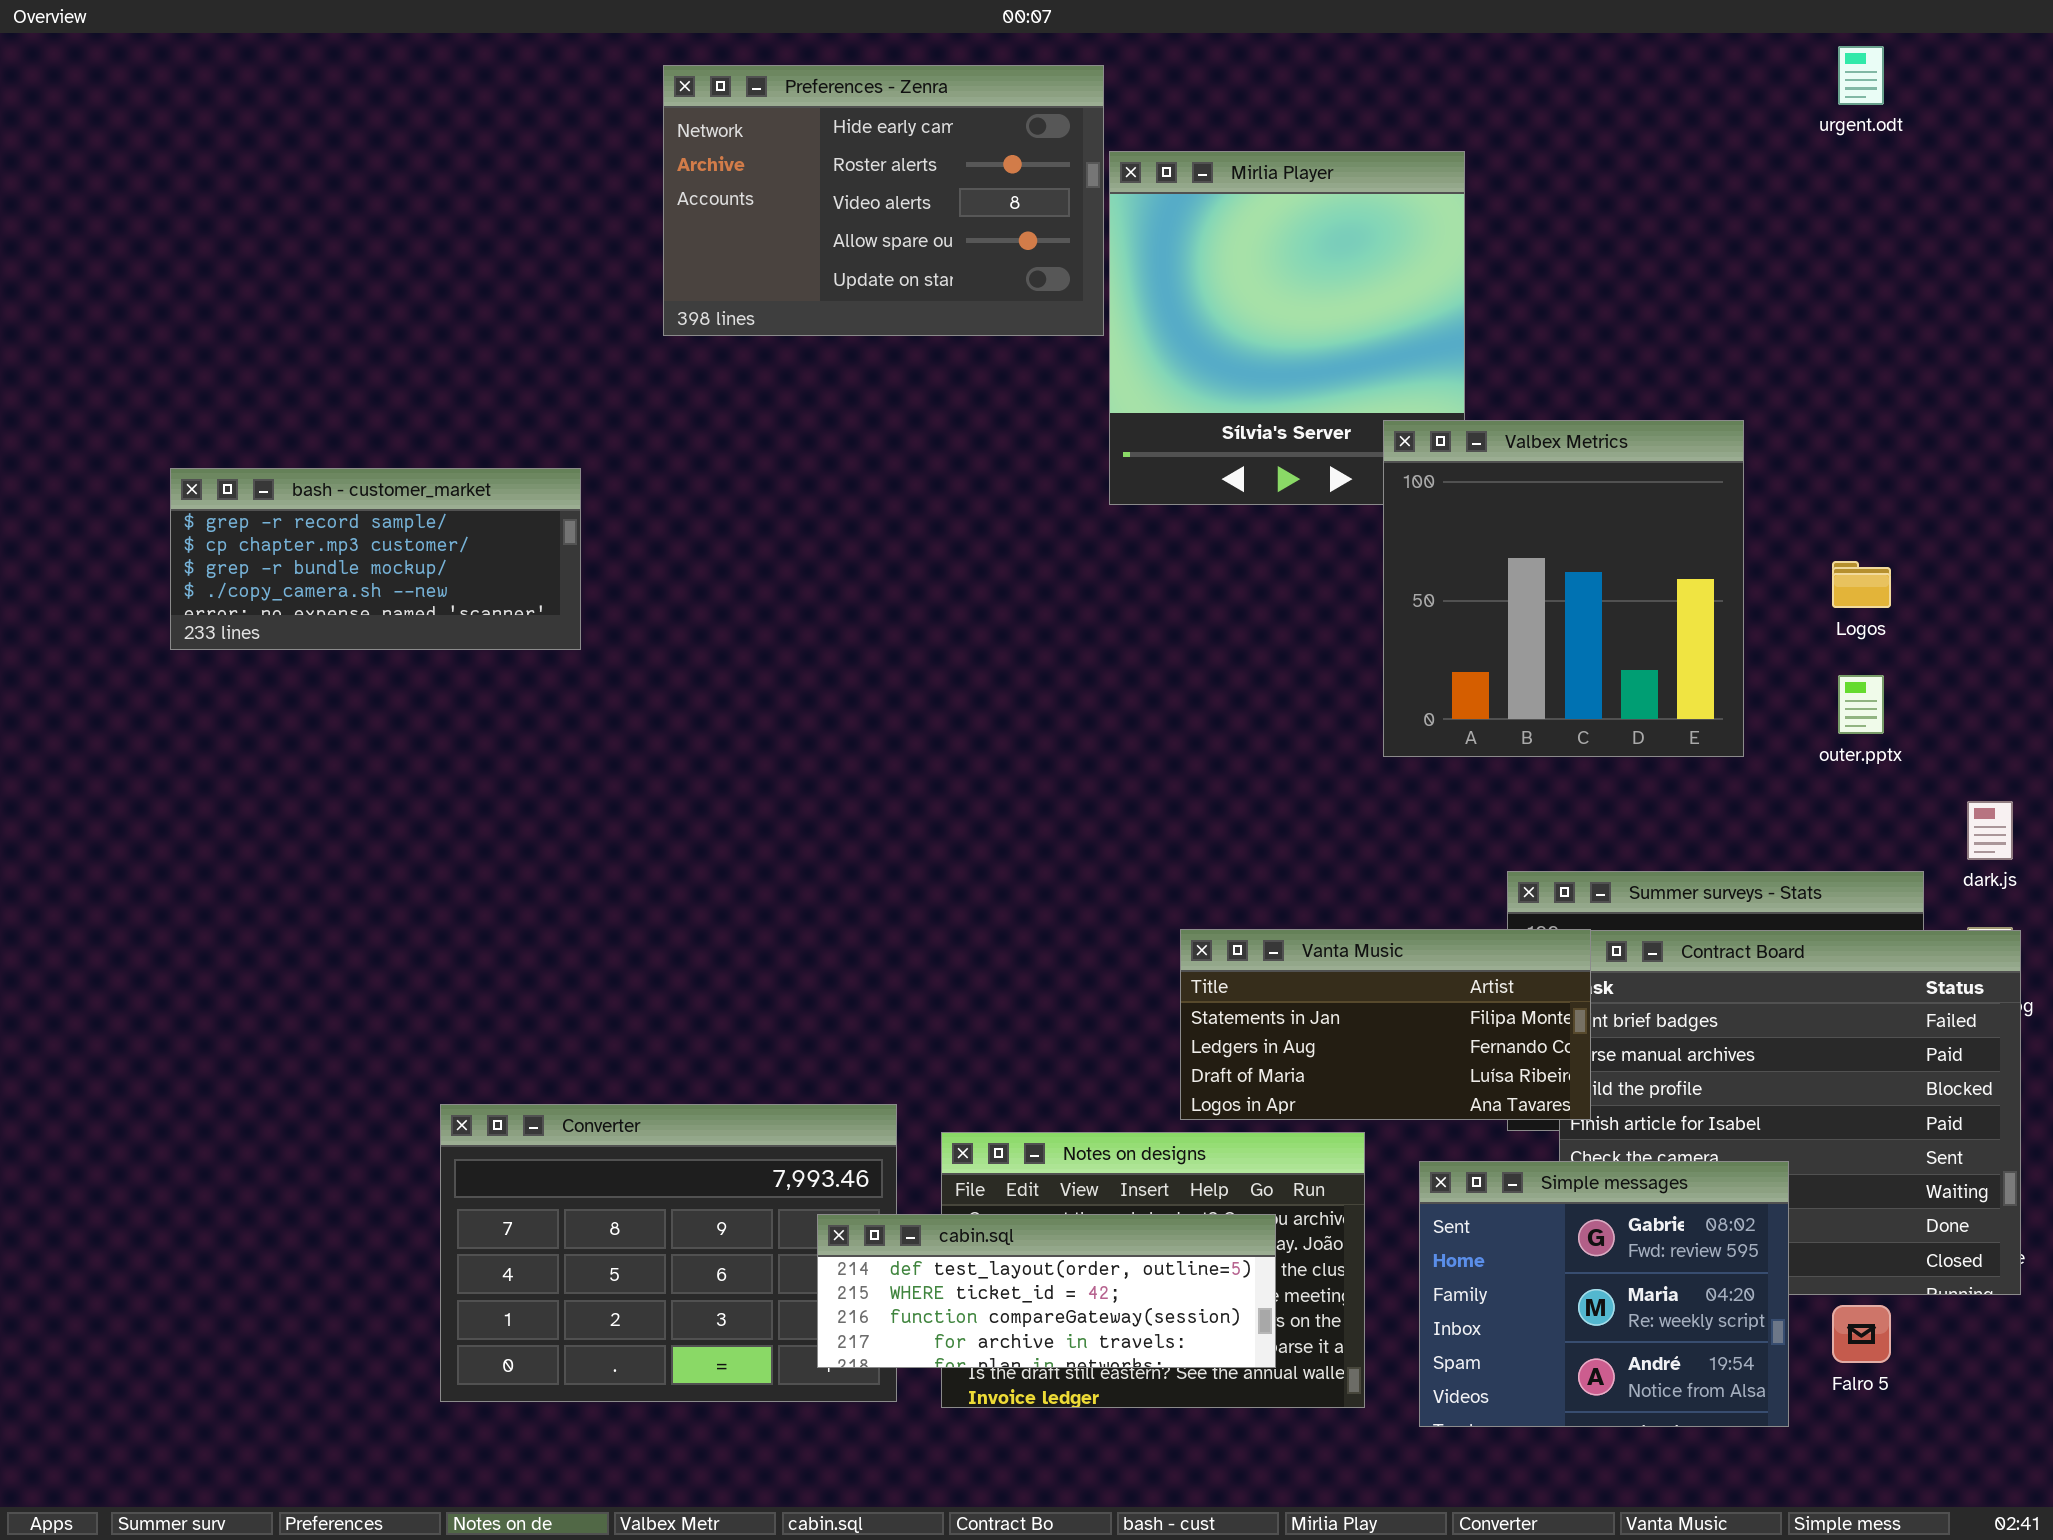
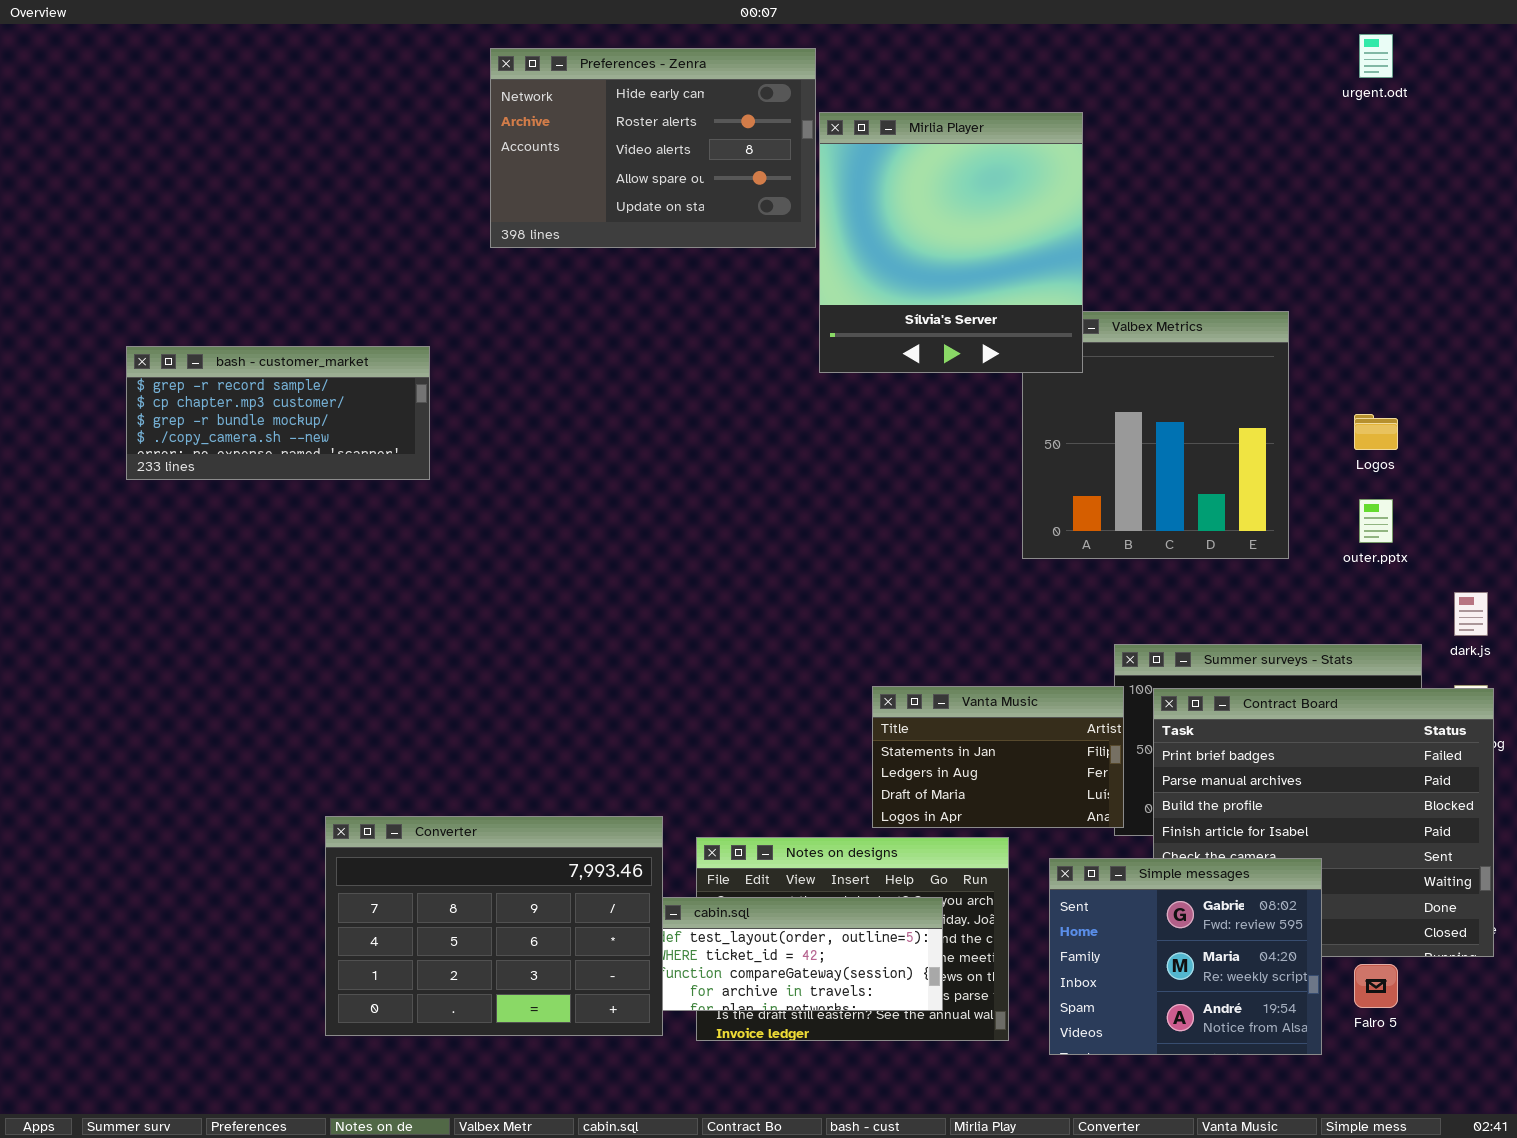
Mirlia Player: [1109,151,1465,505] -> [819,112,1083,373], raised
Vanta Music: [1180,929,1591,1120] -> [872,686,1124,828], resized
Converter: [440,1104,897,1402] -> [325,816,663,1036], raised

